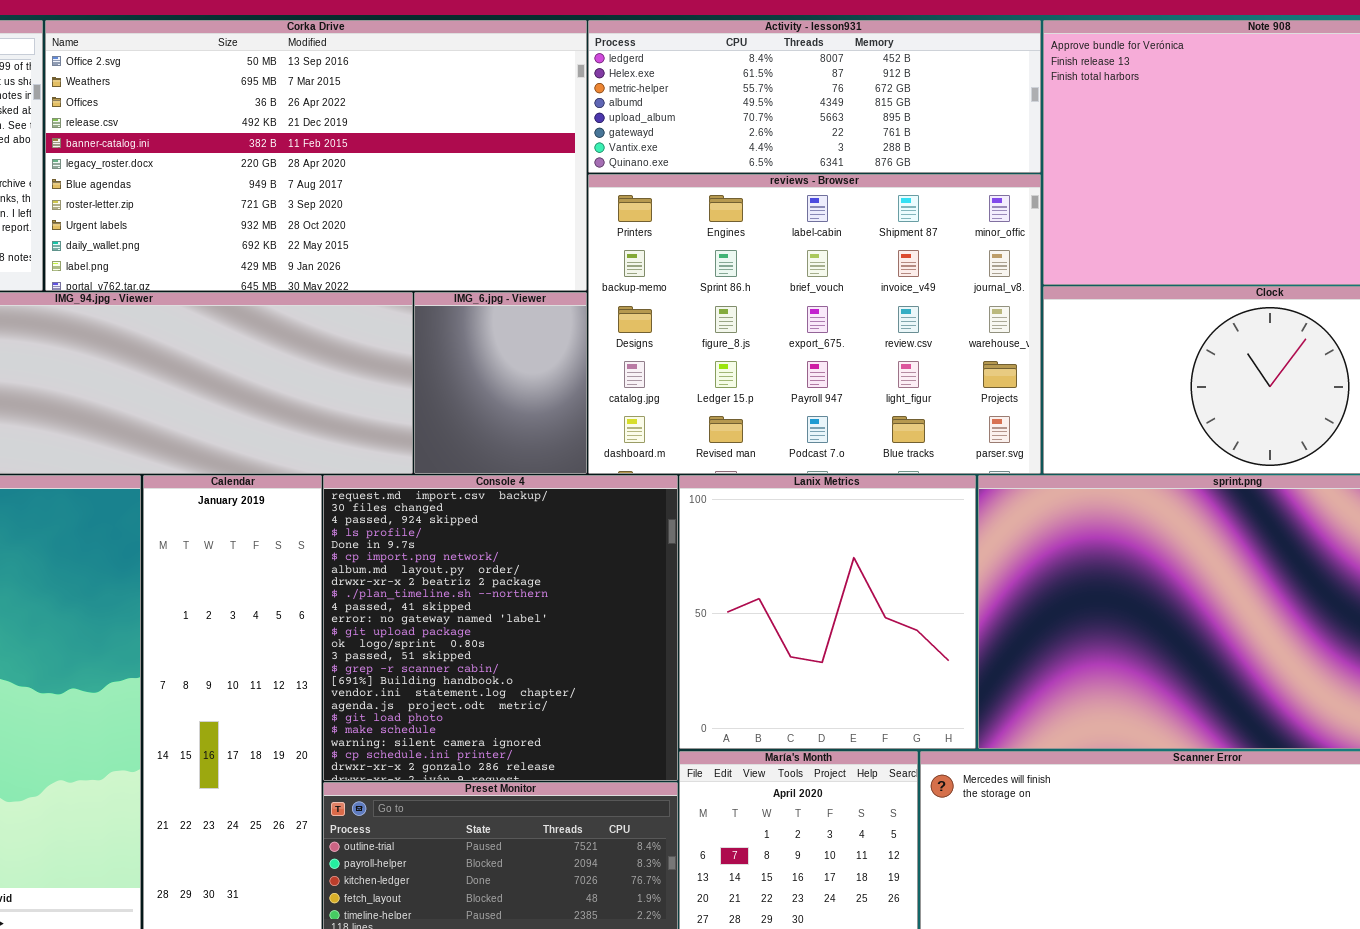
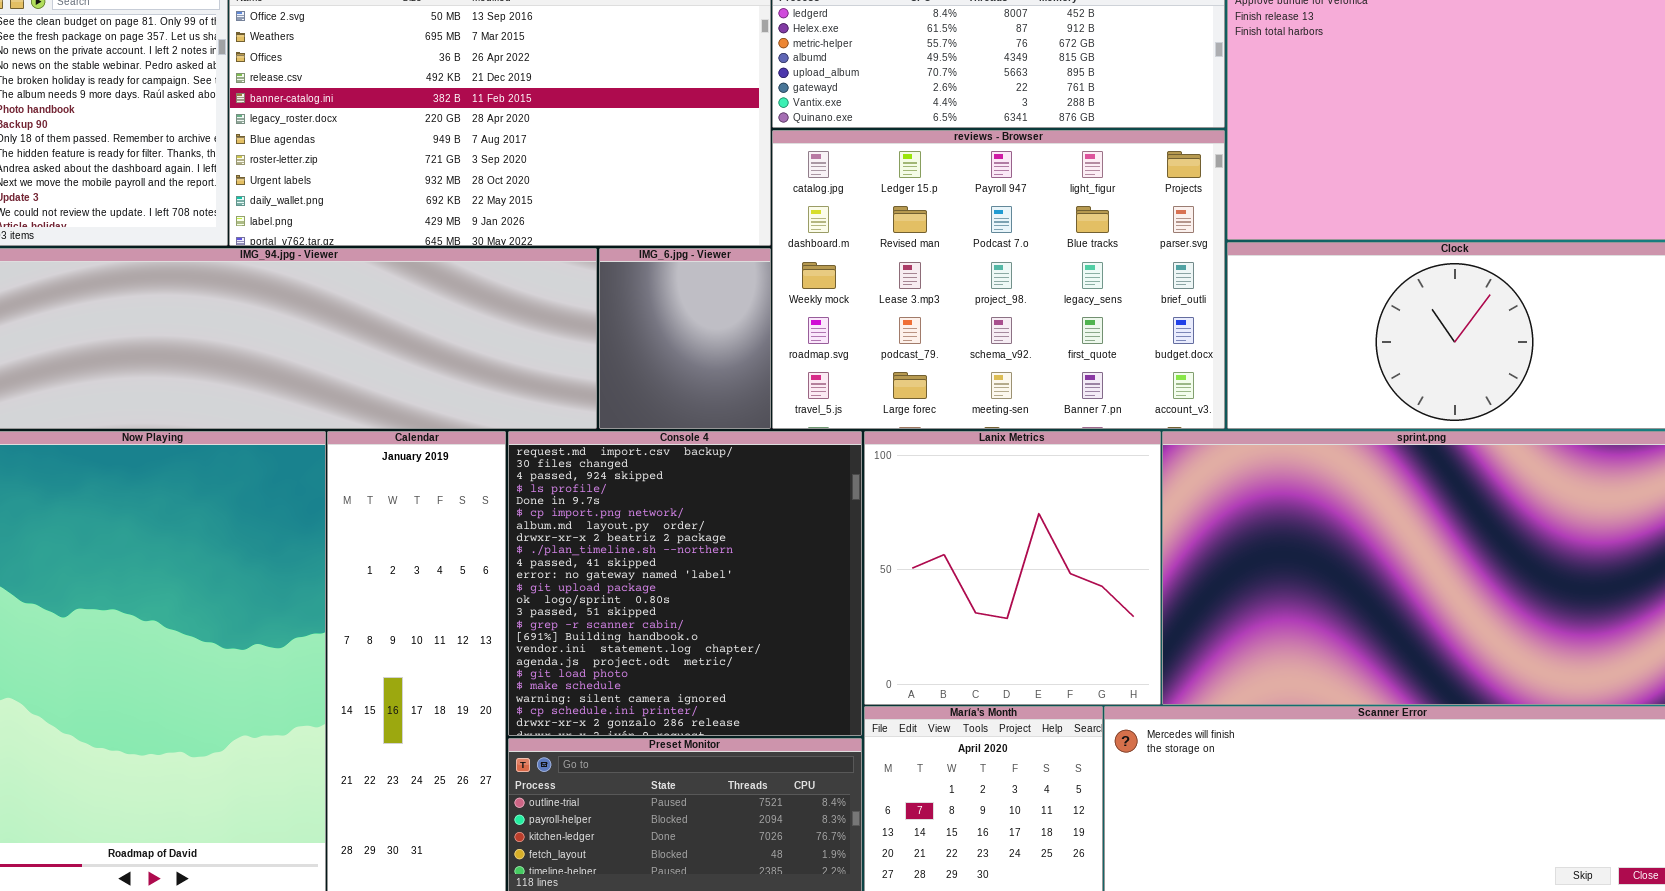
reviews - Browser: [588,174,1041,474] -> [772,130,1225,429], scrolled down 3 rows

